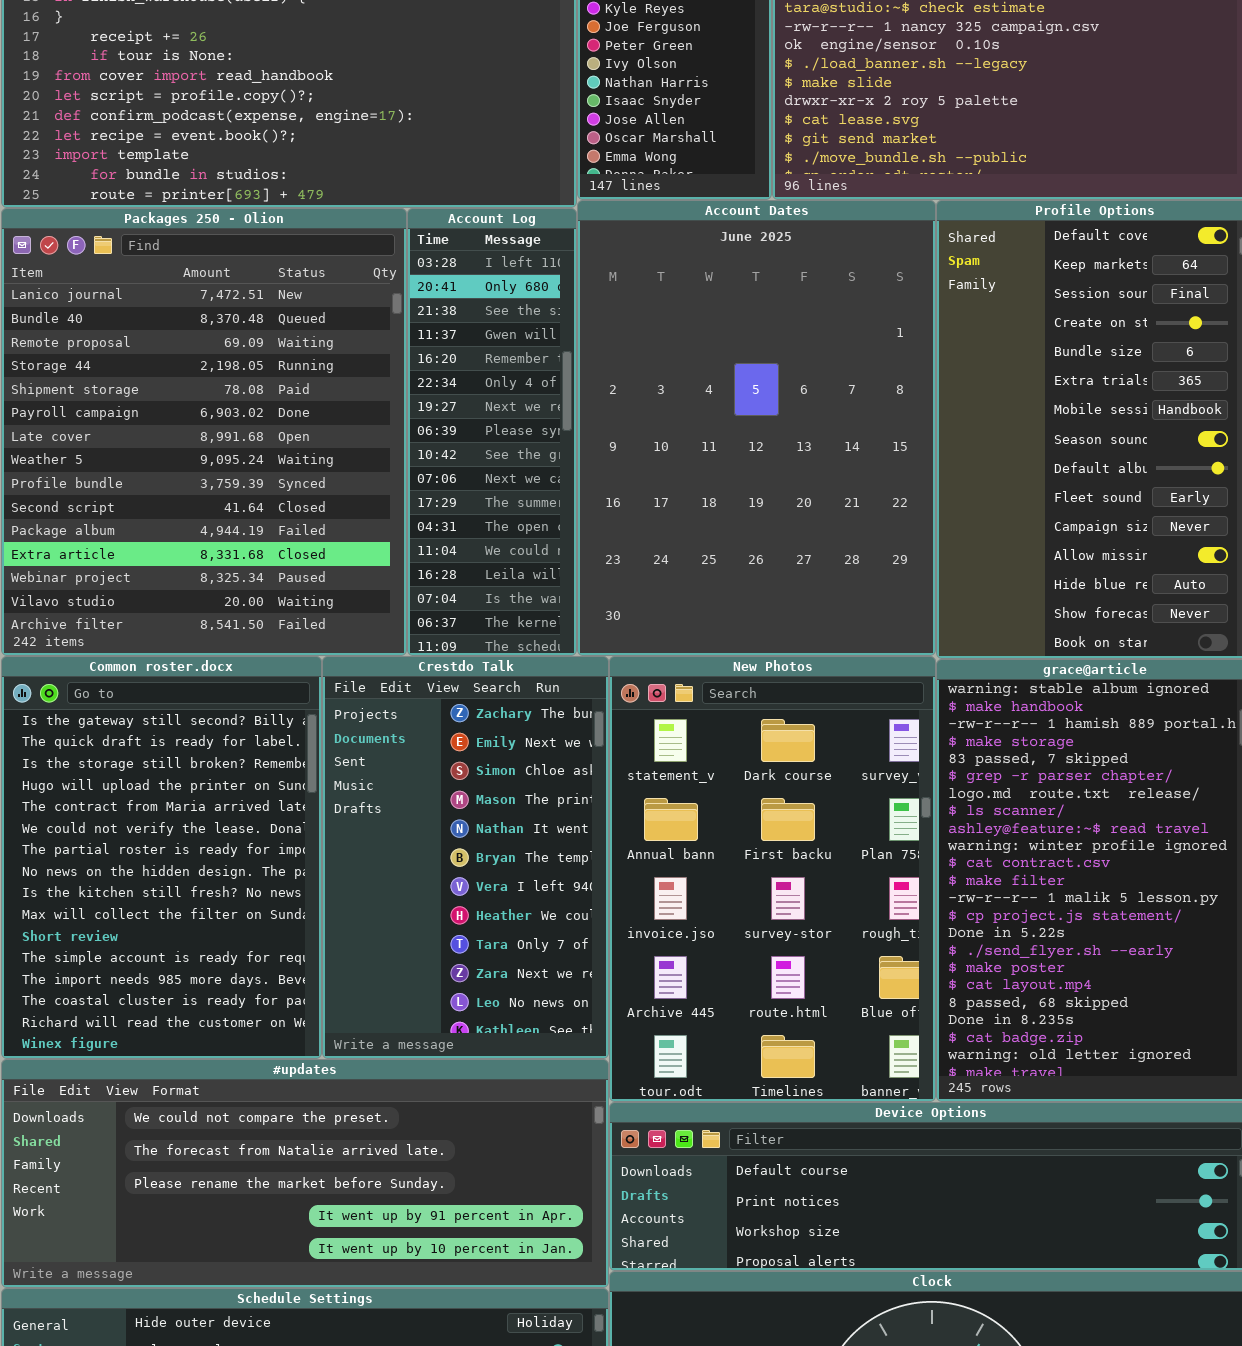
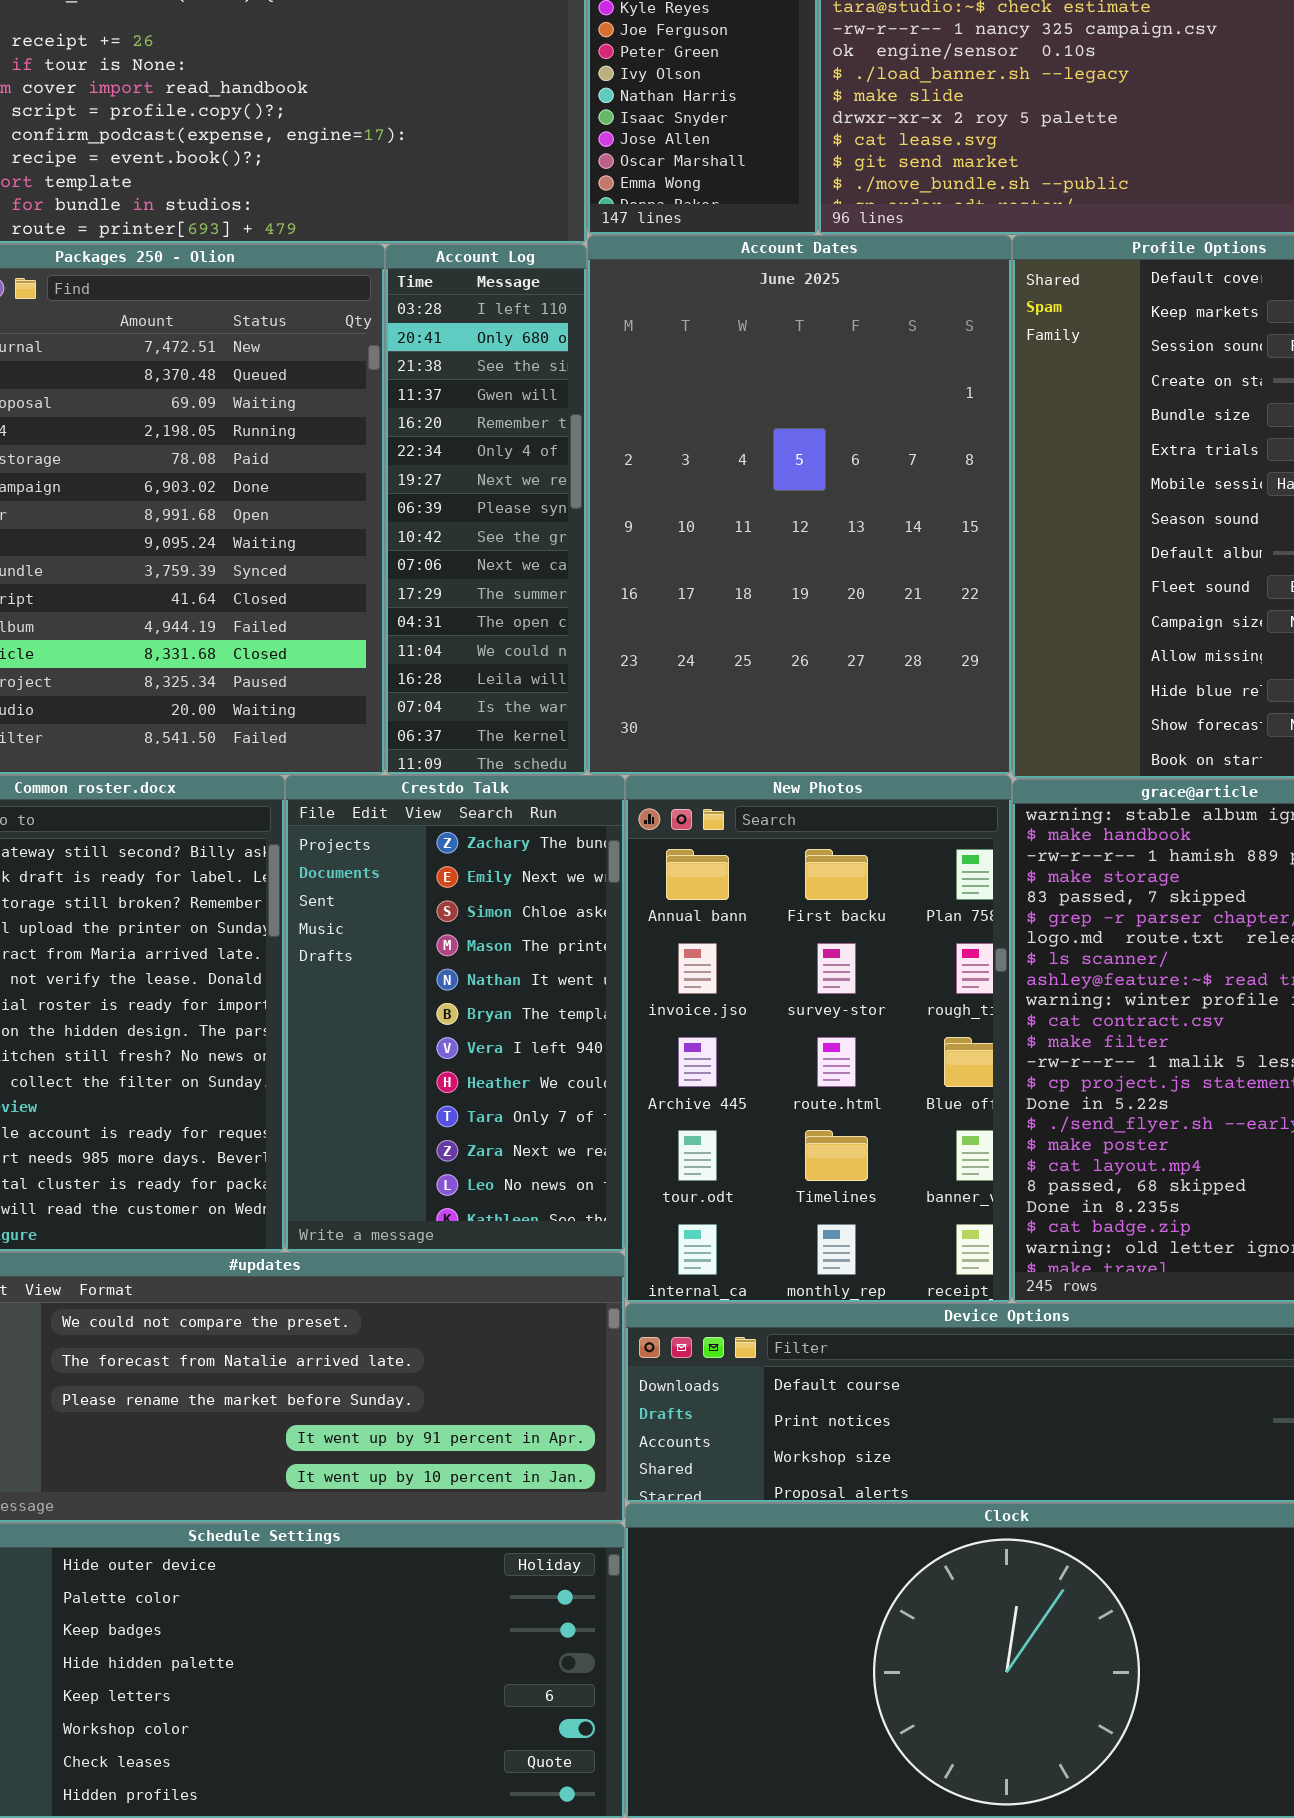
New Photos: [609,656,936,1102] -> [625,775,1012,1303], scrolled down 1 row

